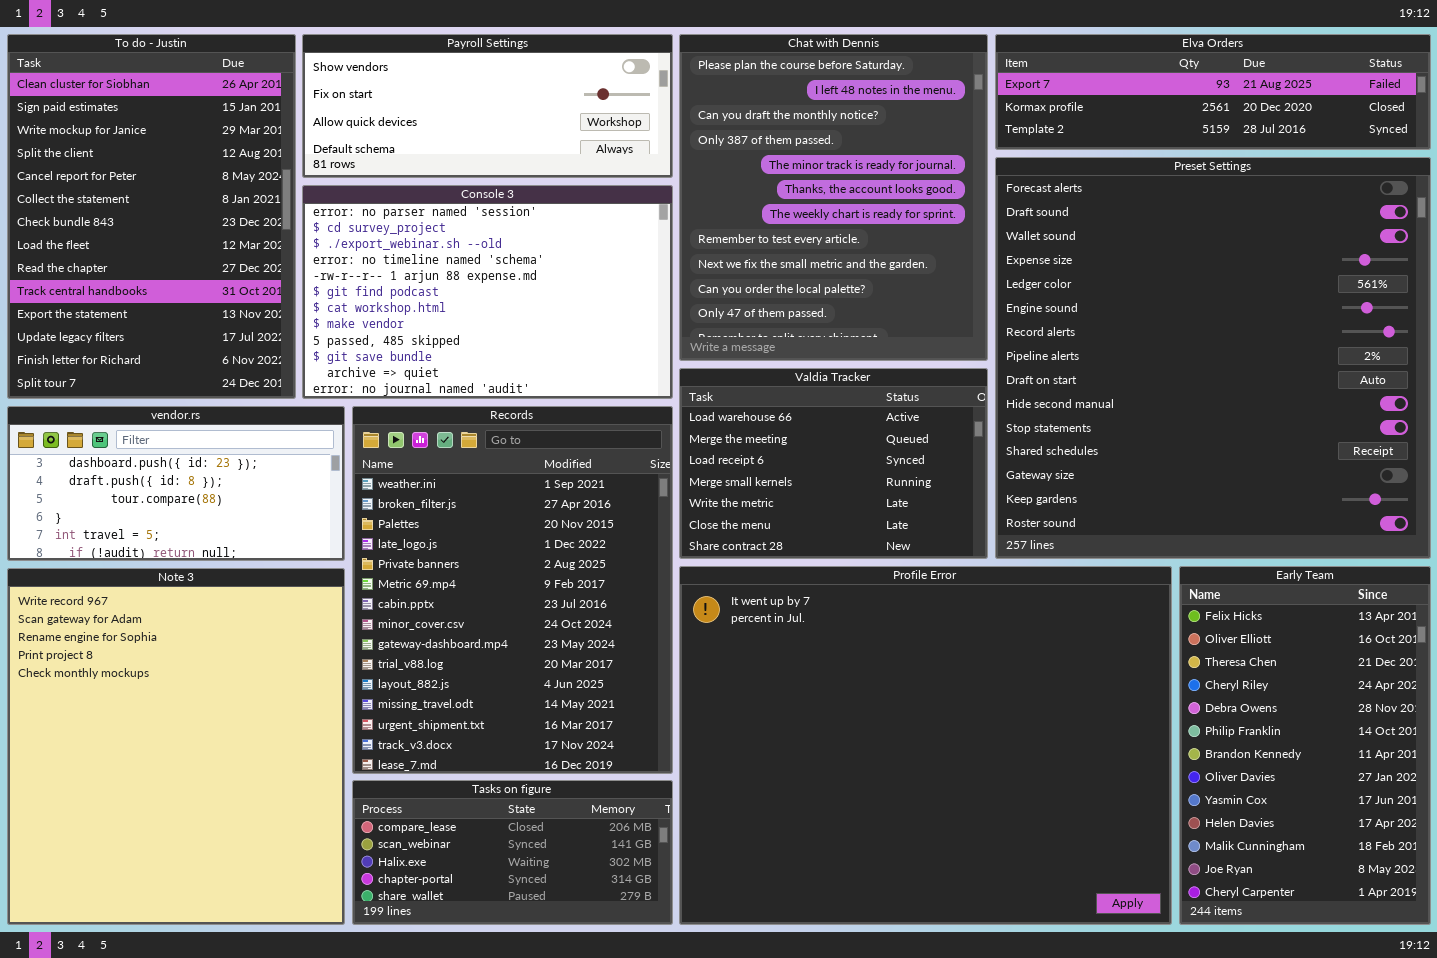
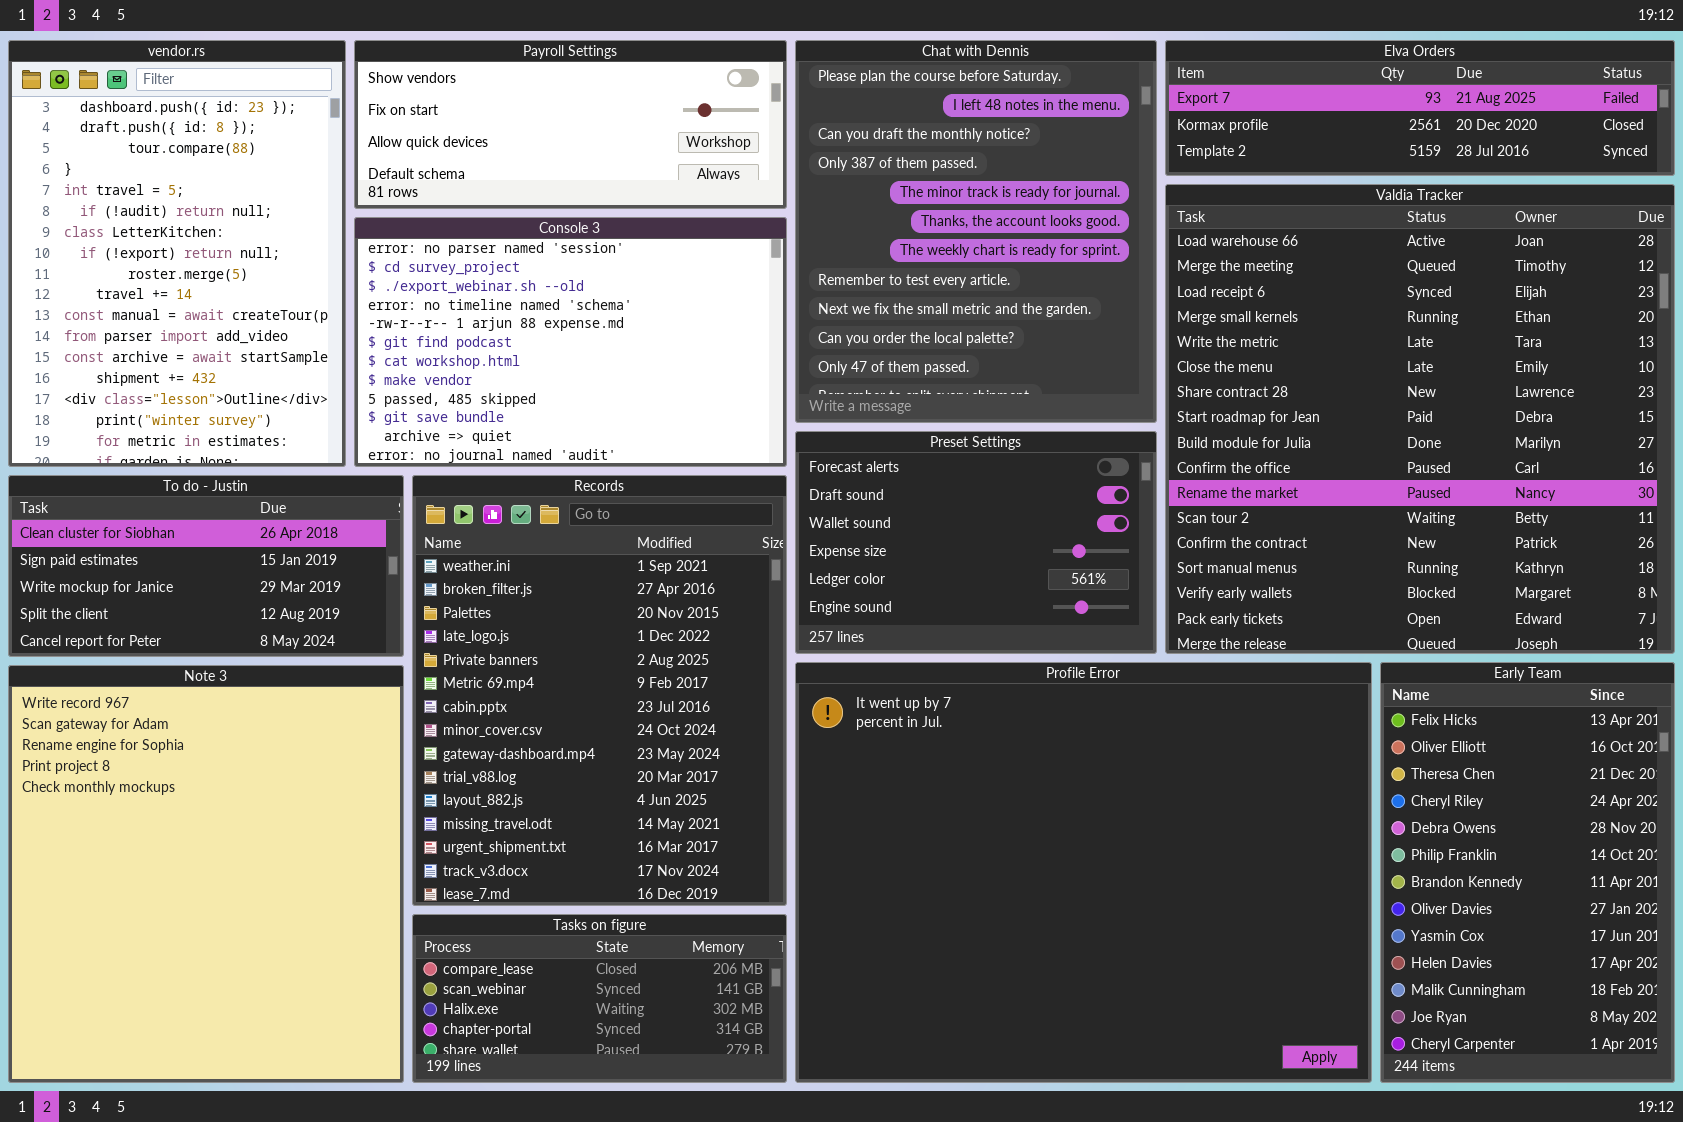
To do - Justin: [7,34,296,399] -> [8,475,404,657], moved, resized
Preset Settings: [995,157,1431,559] -> [795,431,1157,654], moved, resized
Valdia Tracker: [679,368,988,559] -> [1165,184,1675,654], moved, resized
vendor.rs: [7,406,345,561] -> [8,40,346,467], moved, resized

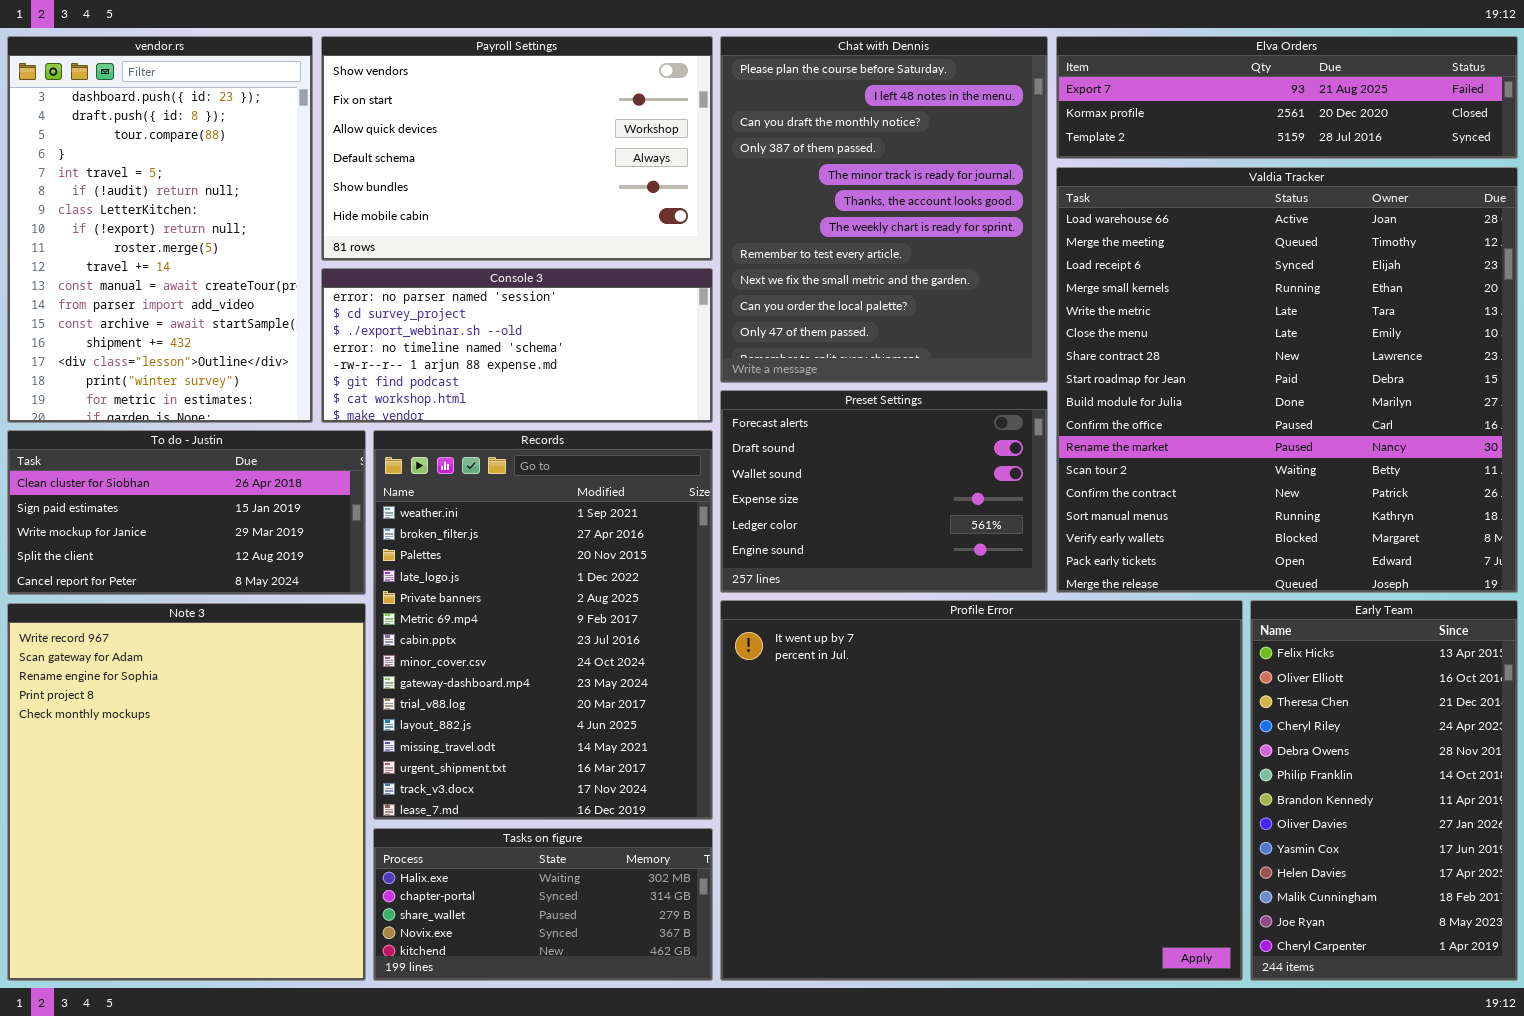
Payroll Settings: [354,40,787,209] -> [321,36,713,261], resized
Console 3: [354,217,787,467] -> [321,268,713,423], resized
Tasks on figure: [412,914,787,1083] -> [373,828,713,981], scrolled down 2 rows

